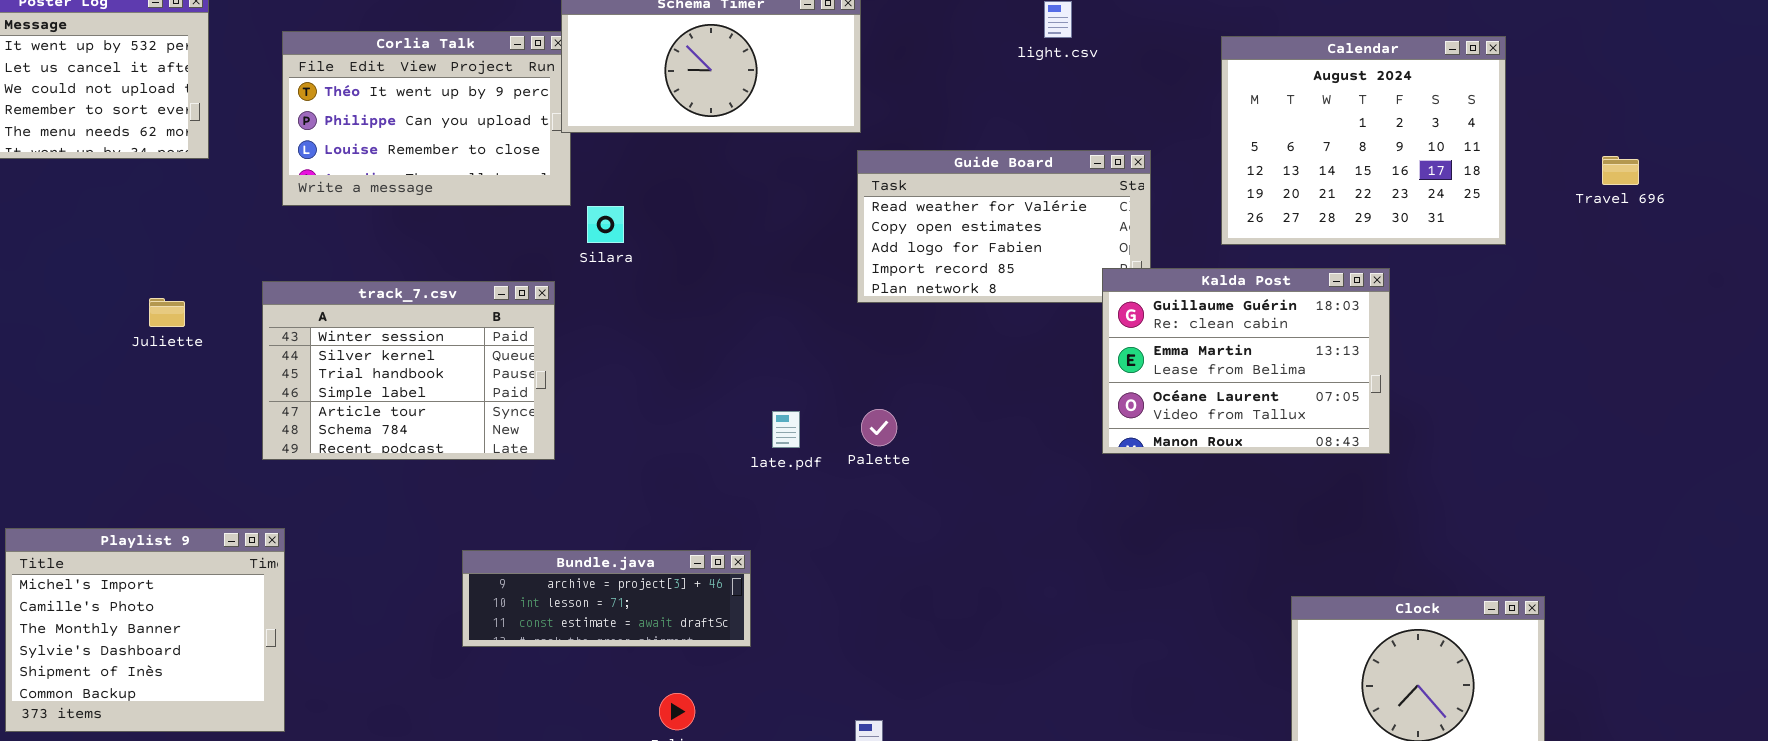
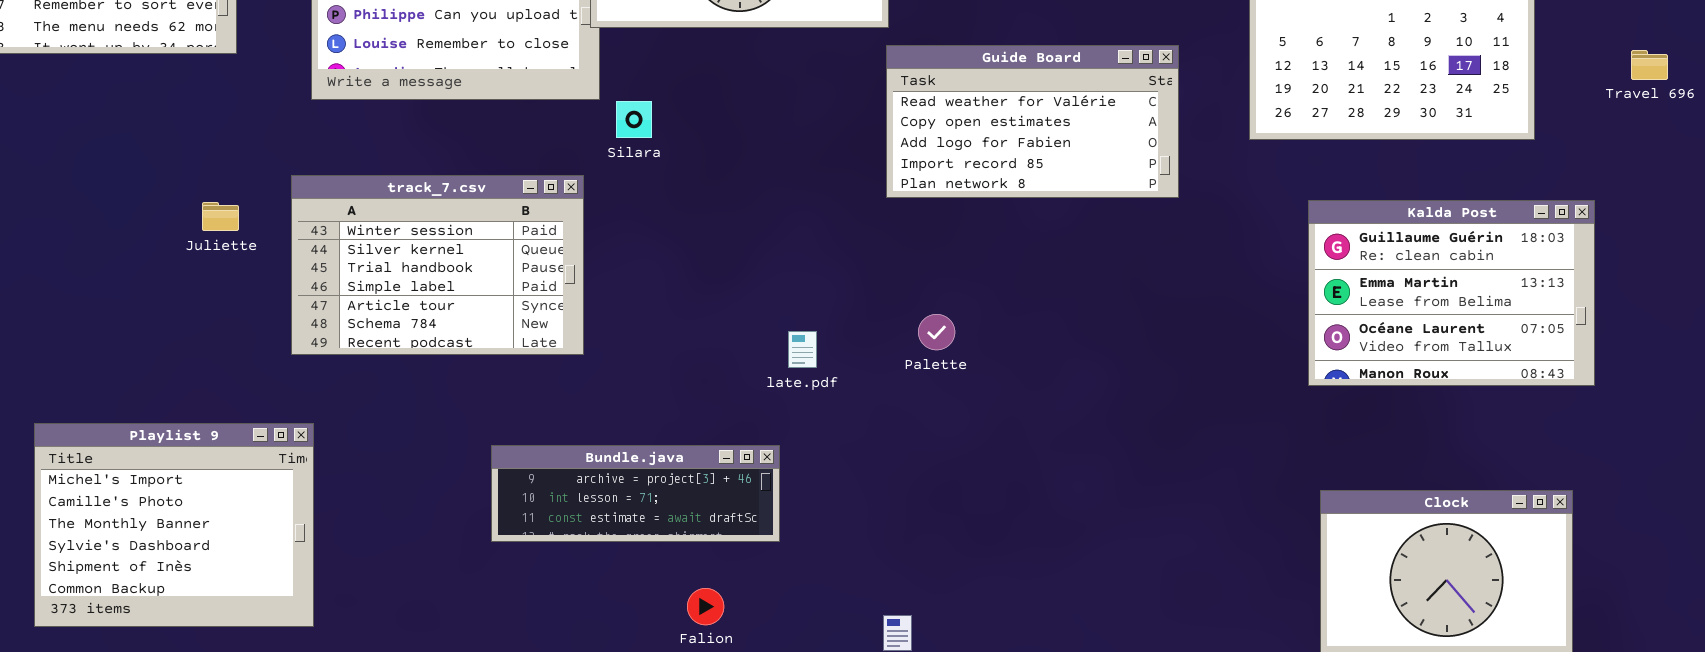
Kalda Post: [1102,268,1390,454] -> [1308,200,1595,386], moved
Juliette: [149,298,185,327] -> [202,202,239,231], moved
Palette: [861,409,897,446] -> [918,314,955,350], moved
late.pdf: [772,411,800,448] -> [788,331,817,368], moved

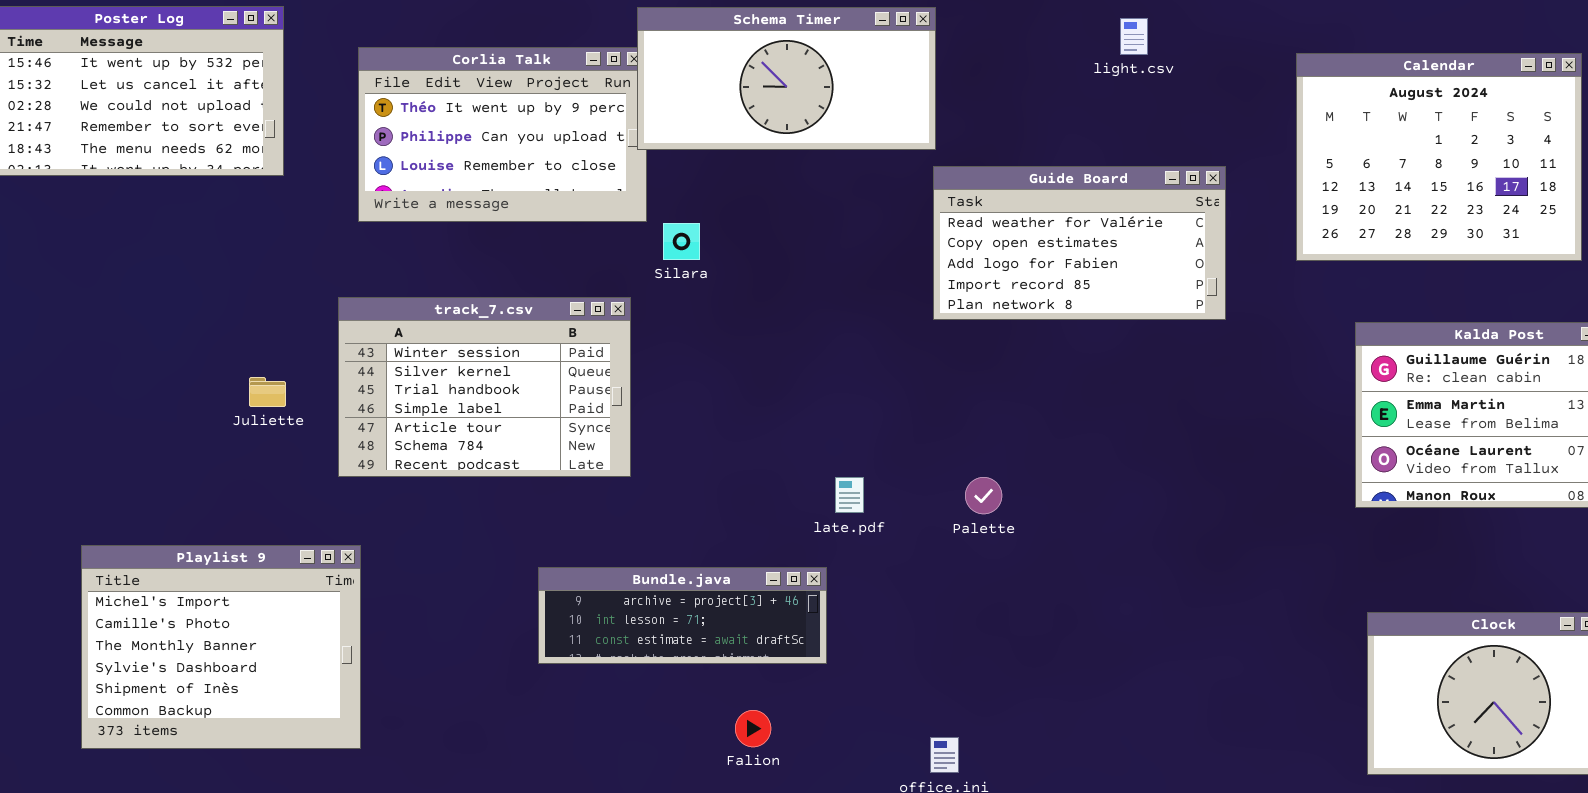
Juliette: [202,202,239,231] -> [249,377,286,407], moved
Palette: [918,314,955,350] -> [965,477,1002,514], moved
late.pdf: [788,331,817,368] -> [835,477,864,513], moved

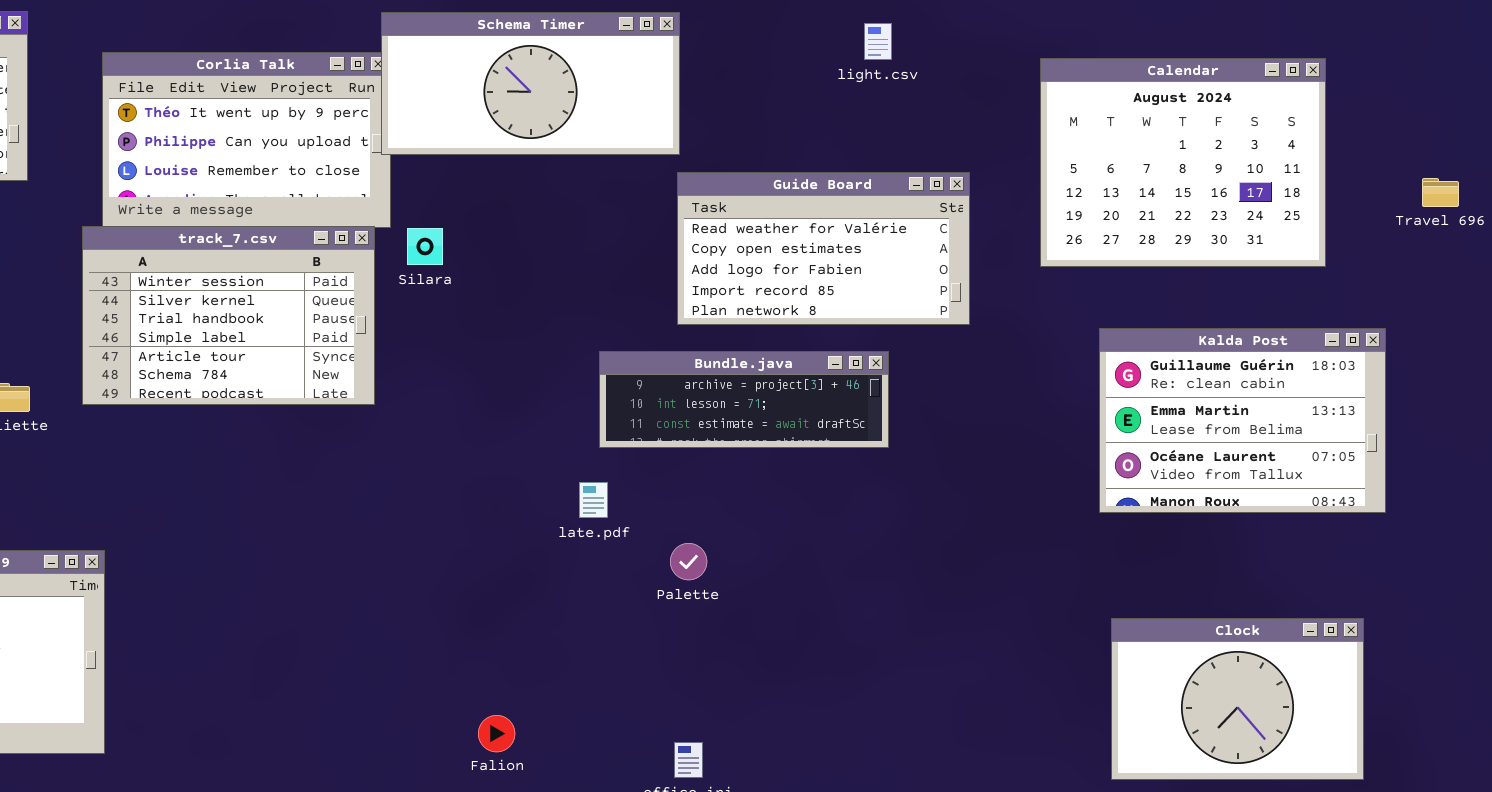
track_7.csv: [338,297,631,477] -> [82,226,375,405], moved
Palette: [965,477,1002,514] -> [670,543,707,580], moved
Bundle.java: [538,567,827,664] -> [599,351,889,448], moved

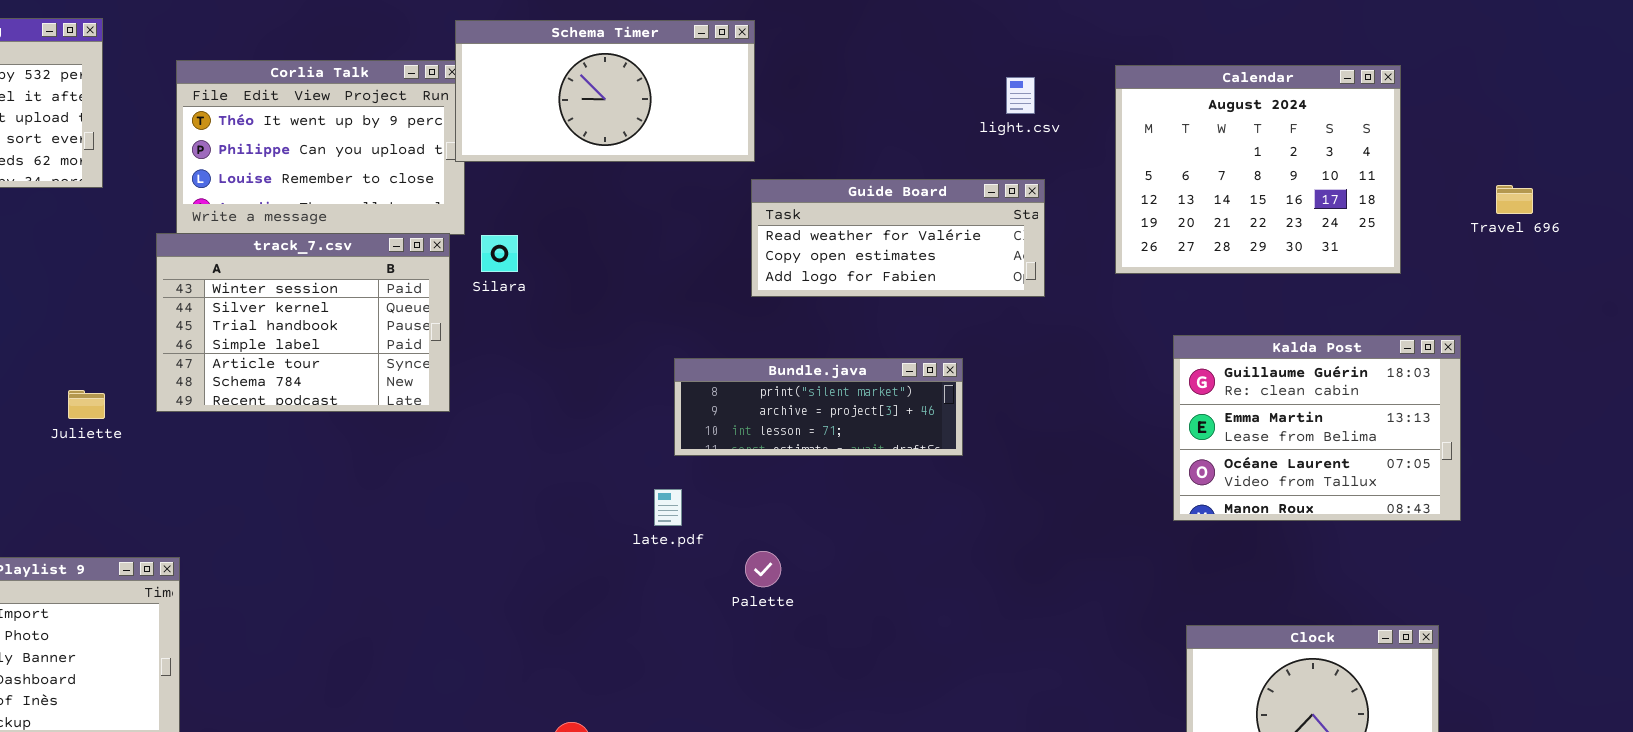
light.csv: [864,23,892,60] -> [1006,77,1035,114], moved
Guide Board: [677,172,970,325] -> [751,179,1045,297], resized
Bundle.java: [599,351,889,448] -> [674,358,963,456], scrolled up 1 row

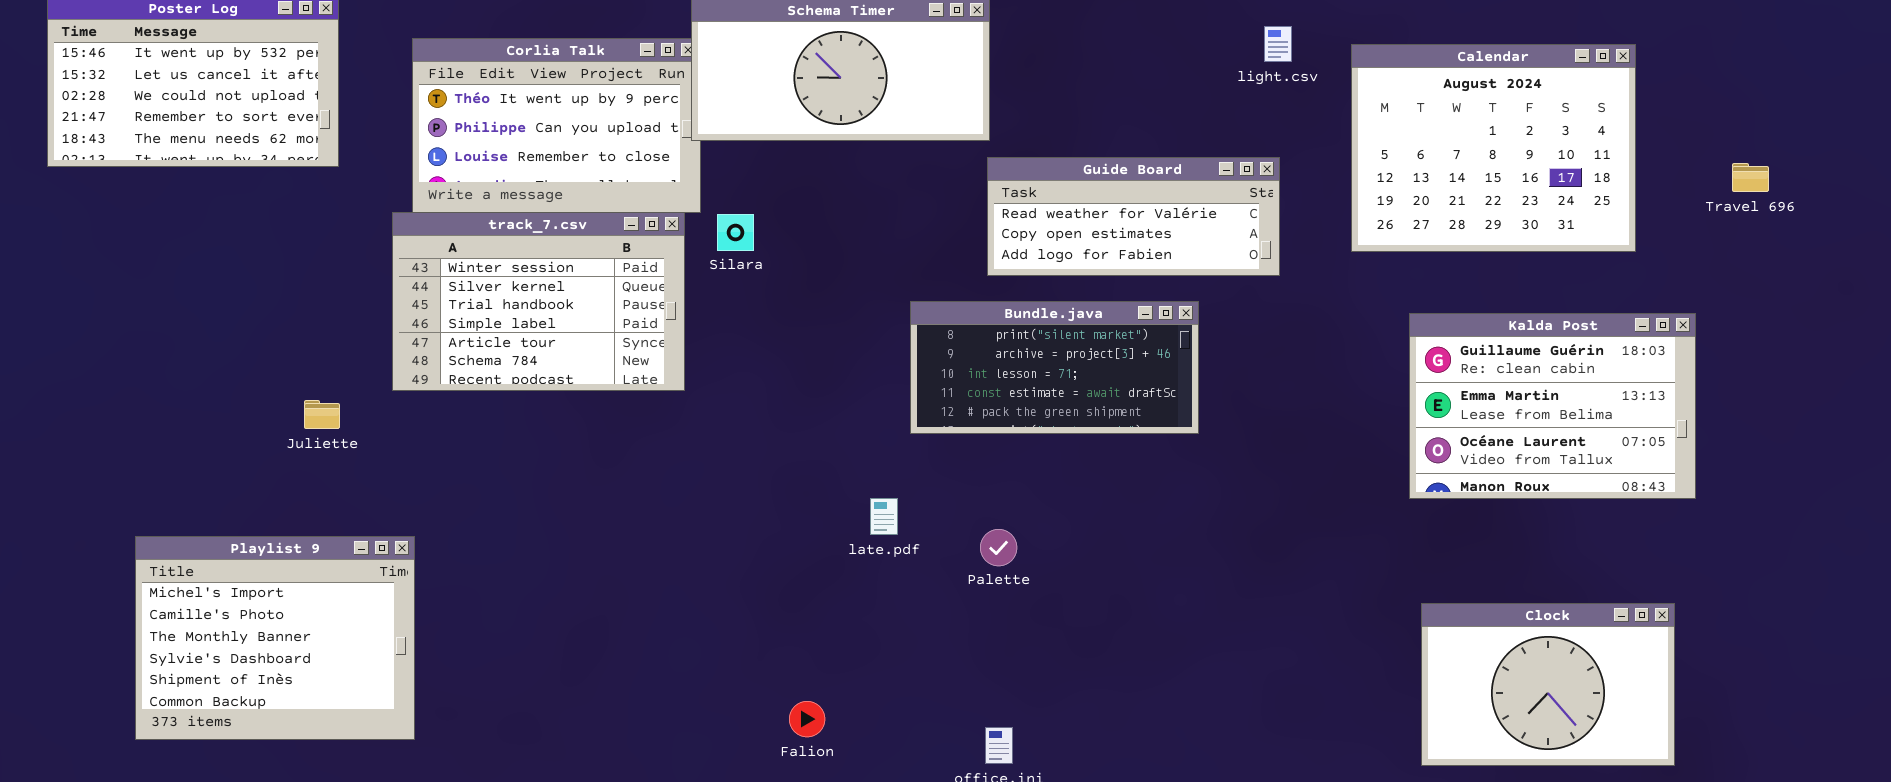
light.csv: [1006,77,1035,114] -> [1264,26,1292,62], moved
Bundle.java: [674,358,963,456] -> [910,301,1199,434], resized
Juliette: [68,390,105,419] -> [304,400,340,429], moved
late.pdf: [654,489,682,526] -> [870,498,898,535], moved

